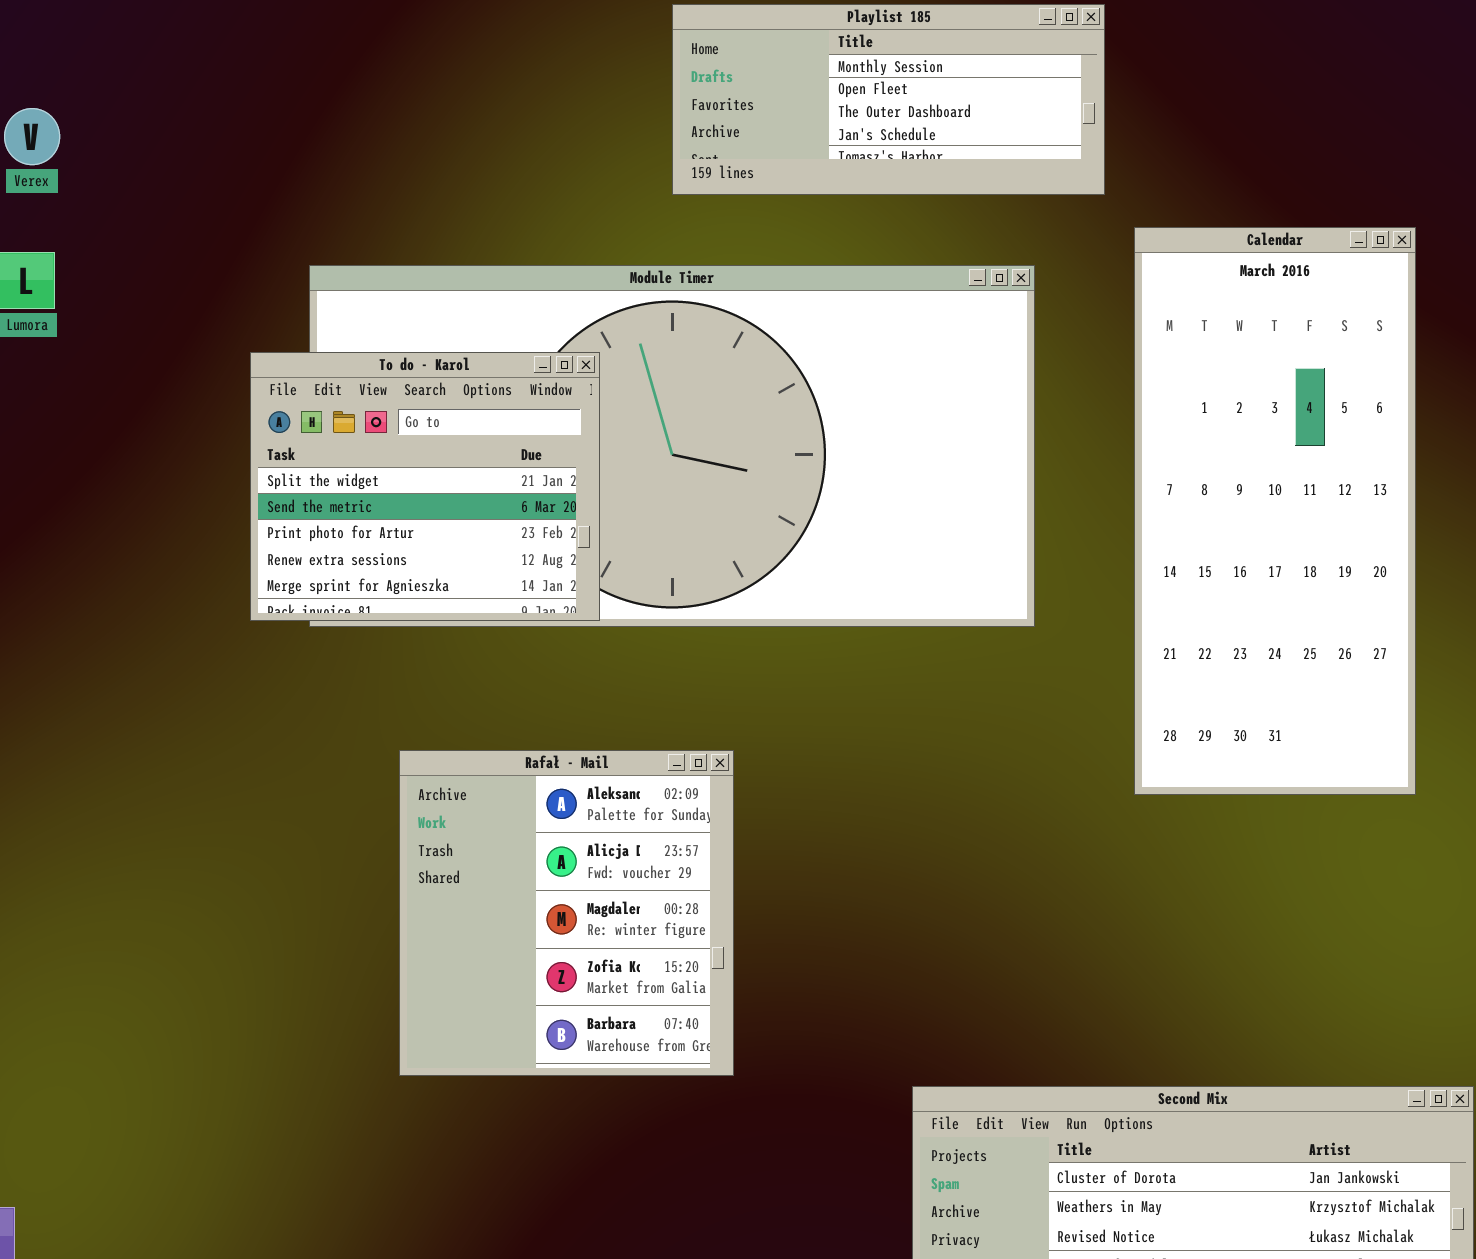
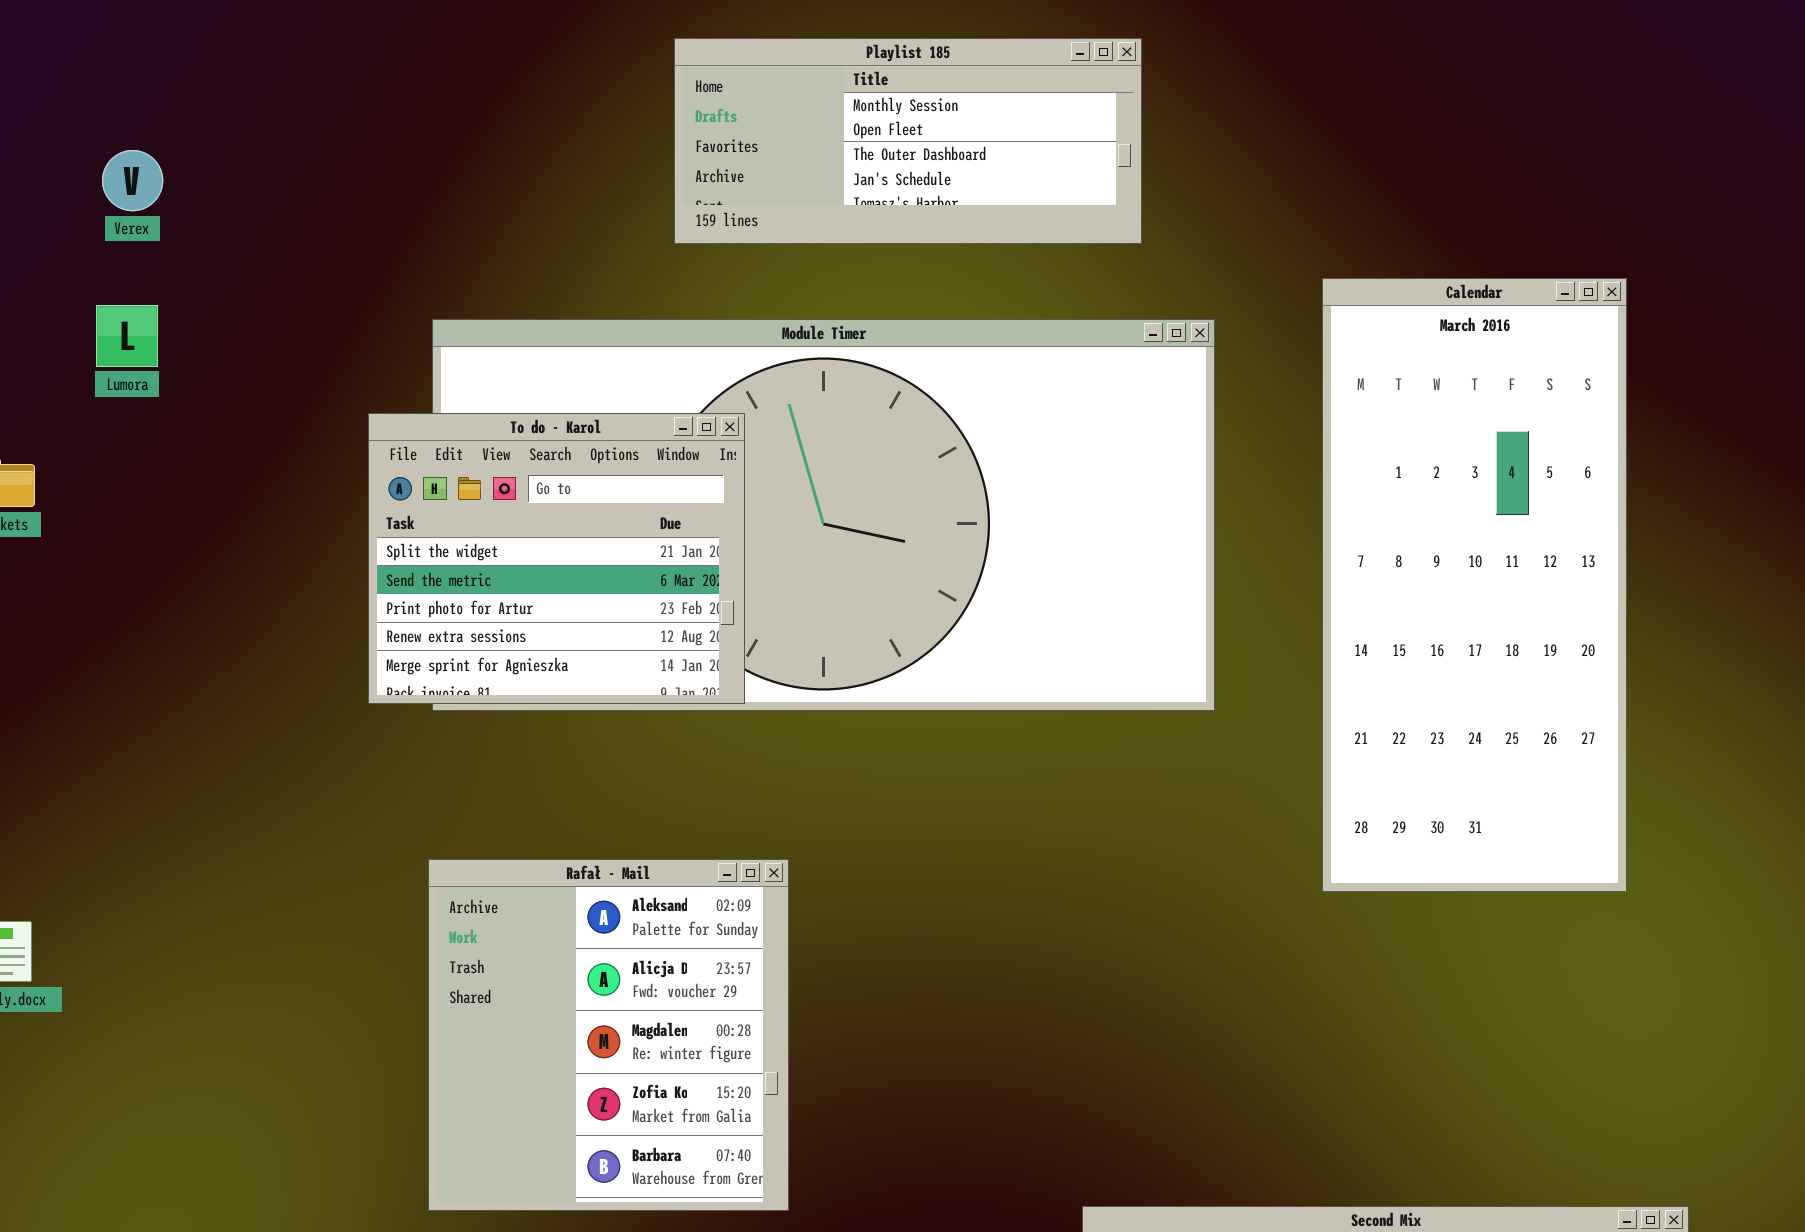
Playlist 185: [672,4,1105,195] -> [674,38,1142,244], moved
Rafał - Mail: [399,750,734,1076] -> [428,859,789,1211], moved

